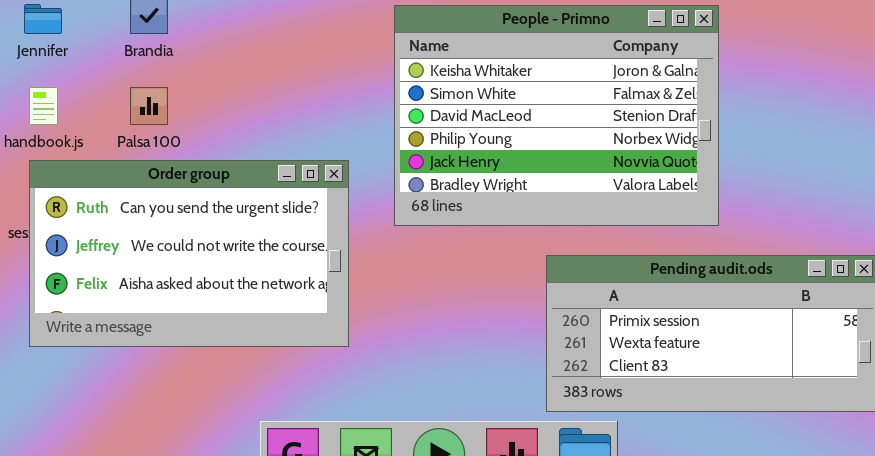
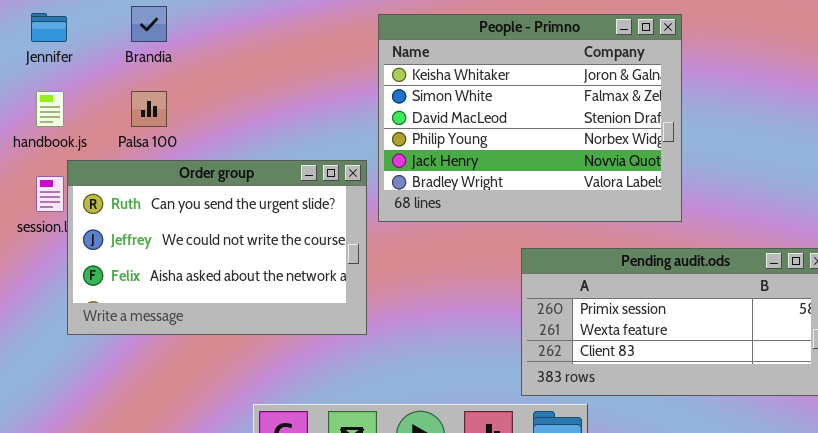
Order group: [29,160,349,347] -> [67,160,367,335], moved

